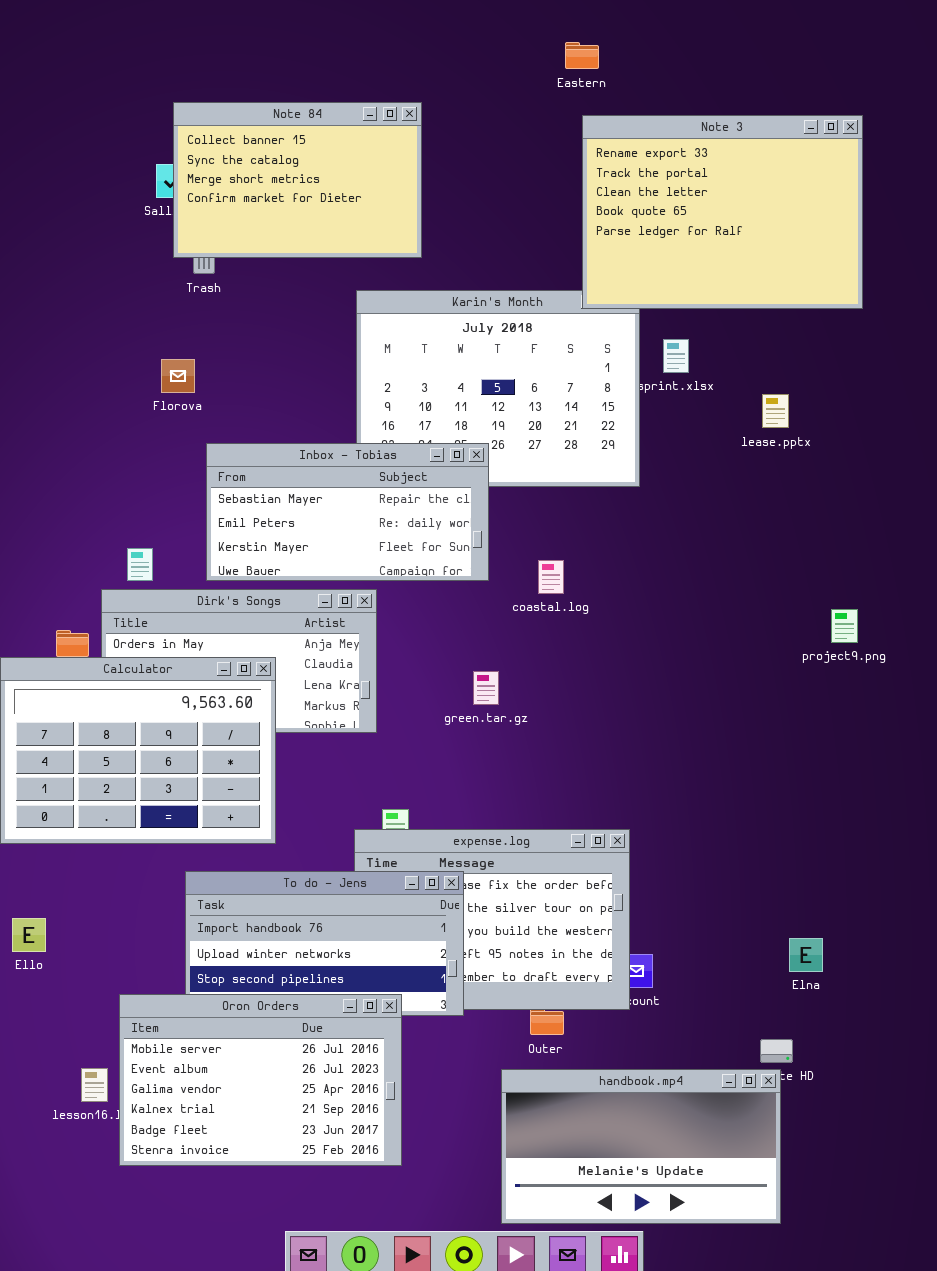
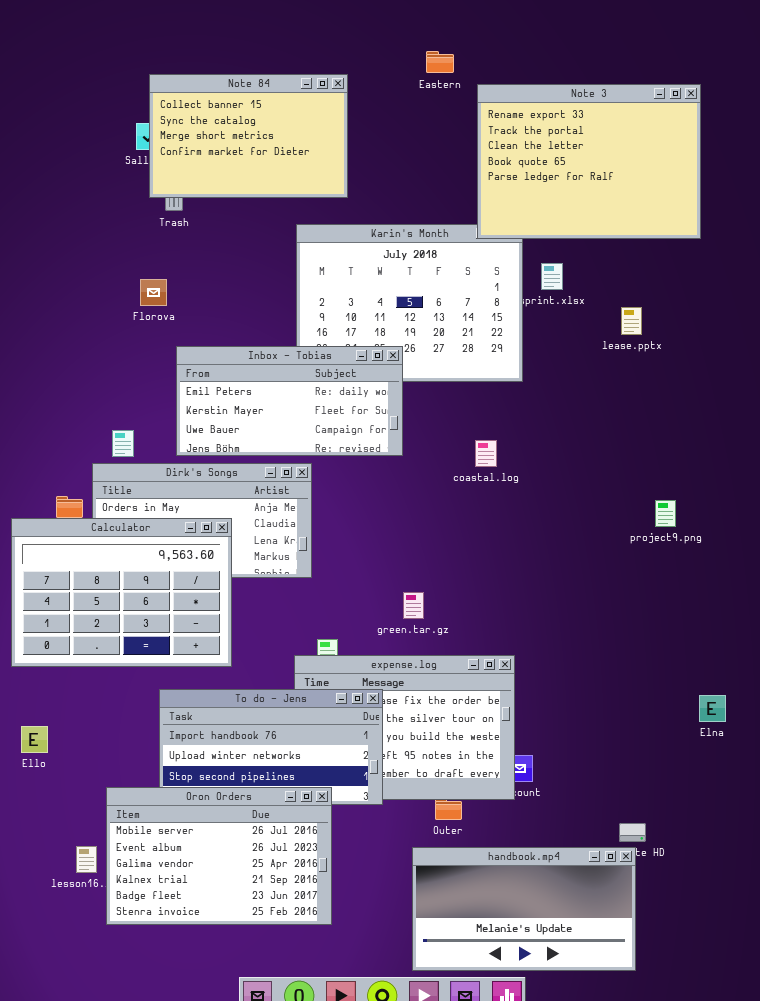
Eastern: [565,42,599,69] -> [426,51,454,73], moved
Inbox - Tobias: [206,443,489,581] -> [176,346,403,456], scrolled down 1 row
coastal.log: [538,560,564,594] -> [475,440,497,467], moved
project9.png: [831,609,858,643] -> [655,500,676,527], moved
green.tar.gz: [473,671,499,705] -> [403,592,424,619], moved
Elna: [789,938,823,972] -> [699,695,726,722], moved

